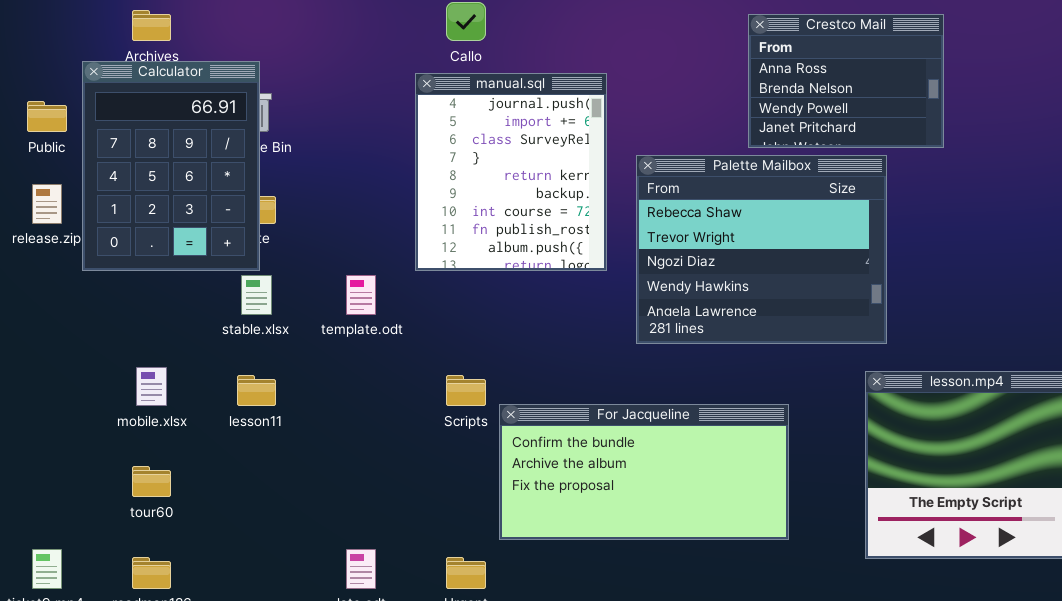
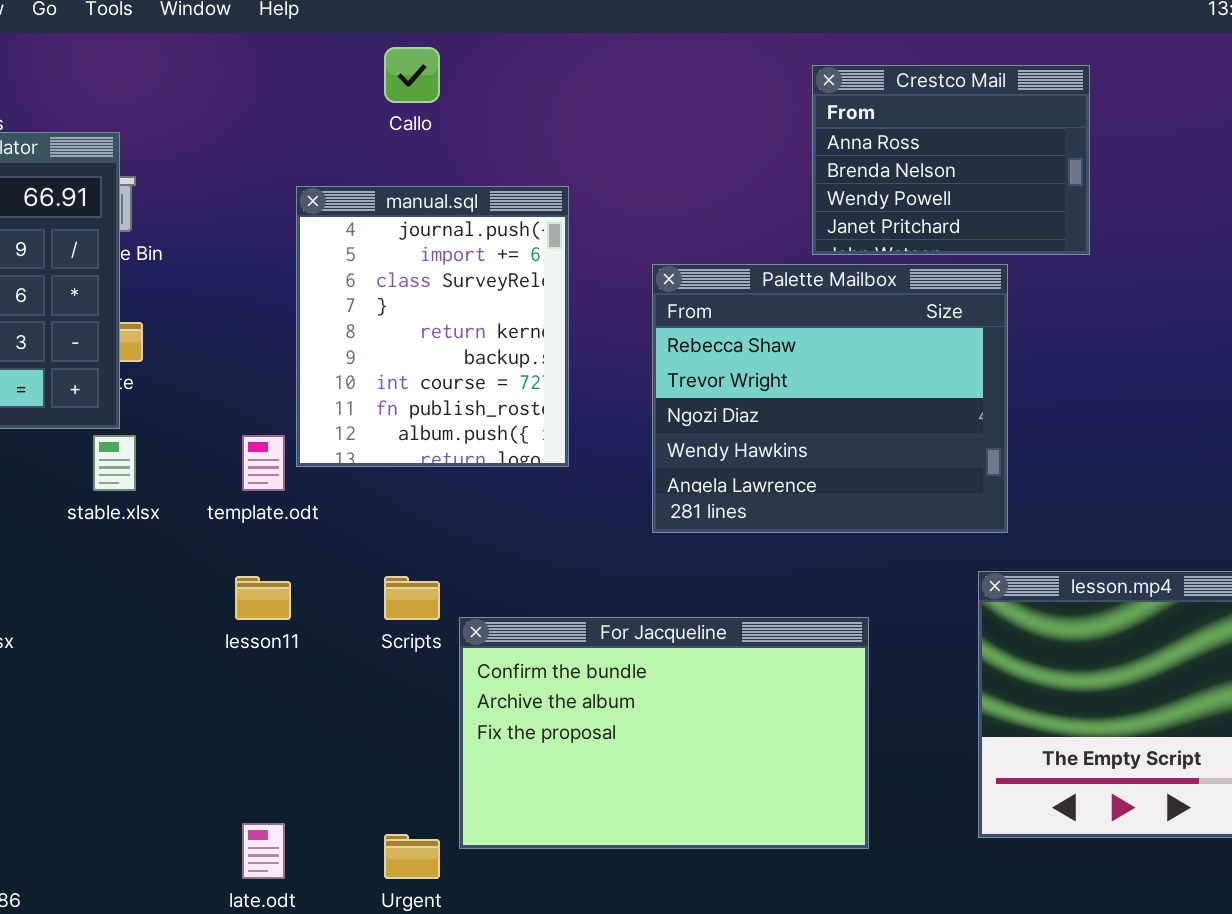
manual.sql: [415,73,607,271] -> [296,186,569,467], moved
lesson11: [237,375,276,406] -> [235,576,291,620], moved
For Jacqueline: [499,404,789,540] -> [459,617,869,849], resized

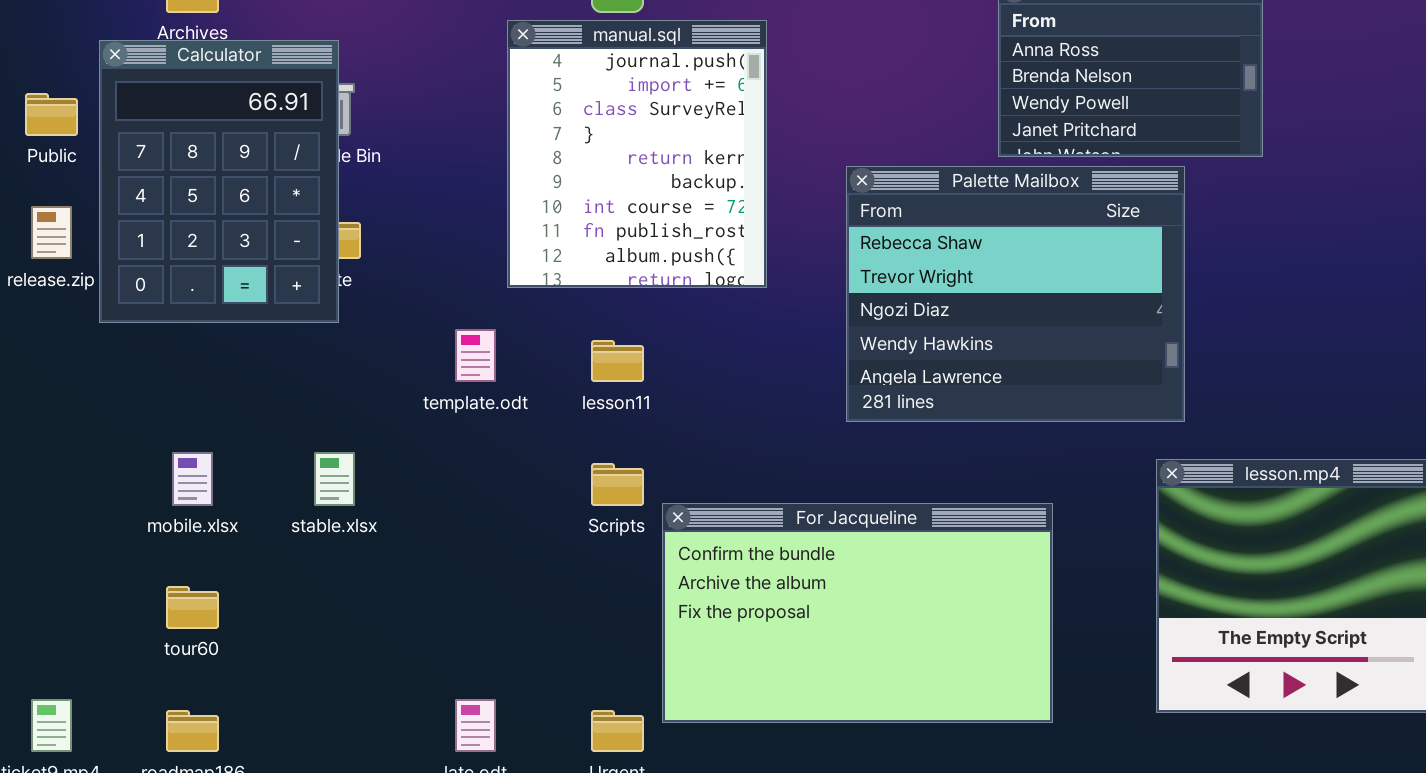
manual.sql: [296,186,569,467] -> [507,20,767,288], moved
stable.xlsx: [93,435,136,491] -> [314,452,355,506], moved
lesson11: [235,576,291,620] -> [591,340,644,382], moved

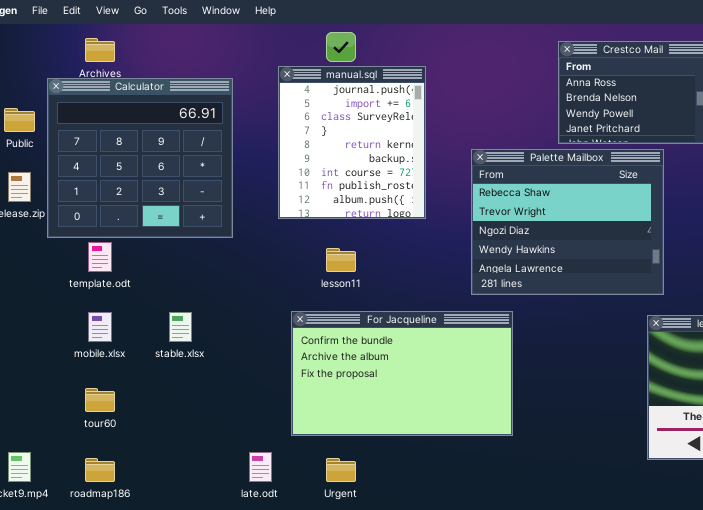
Calculator: [99,40,339,323] -> [47,78,233,238], resized
template.odt: [455,329,496,382] -> [88,242,112,272], moved
For Jacqueline: [662,503,1053,723] -> [291,311,513,436], moved

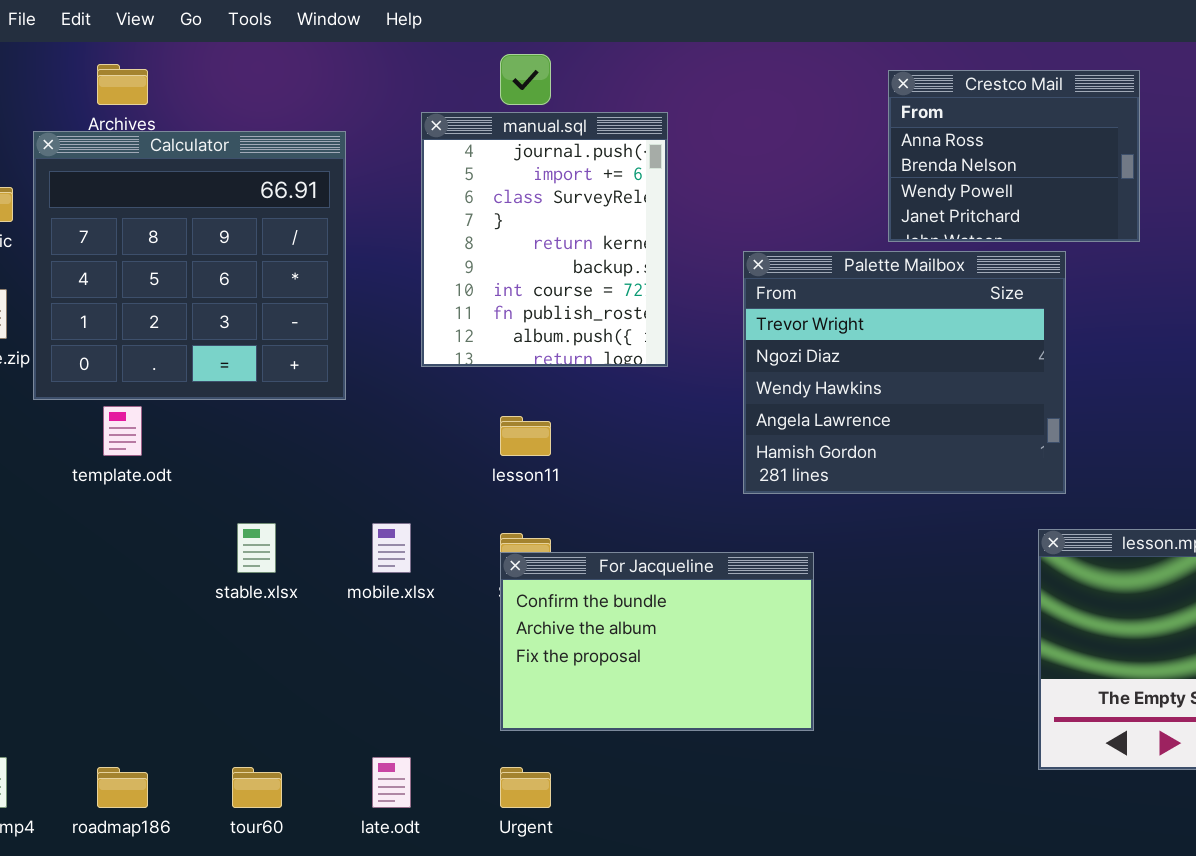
Palette Mailbox: [471,149,664,295] -> [743,251,1066,494], scrolled down 1 row
For Jacqueline: [291,311,513,436] -> [500,552,814,731], resized
mobile.xlsx: [88,312,112,342] -> [372,523,411,573], moved
tour60: [85,388,115,412] -> [232,767,282,808], moved

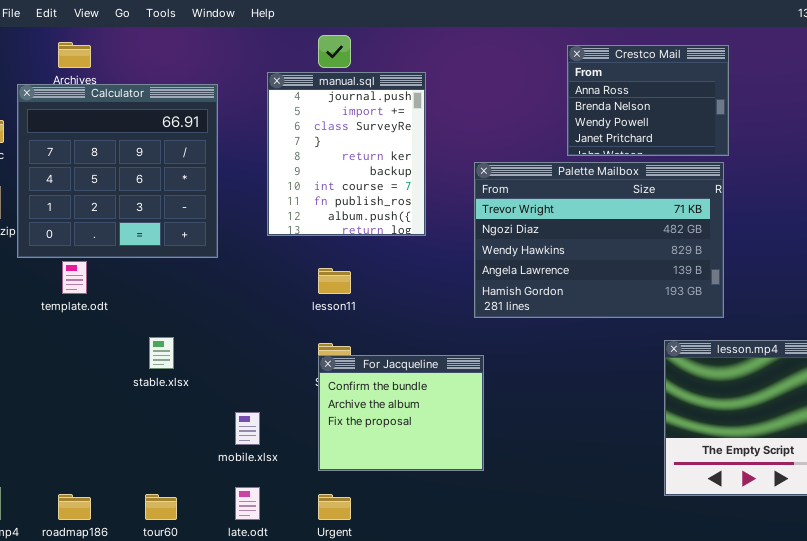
Palette Mailbox: [743,251,1066,494] -> [474,162,724,318], resized
mobile.xlsx: [372,523,411,573] -> [235,412,260,445], moved
For Jacqueline: [500,552,814,731] -> [318,355,484,471], resized

